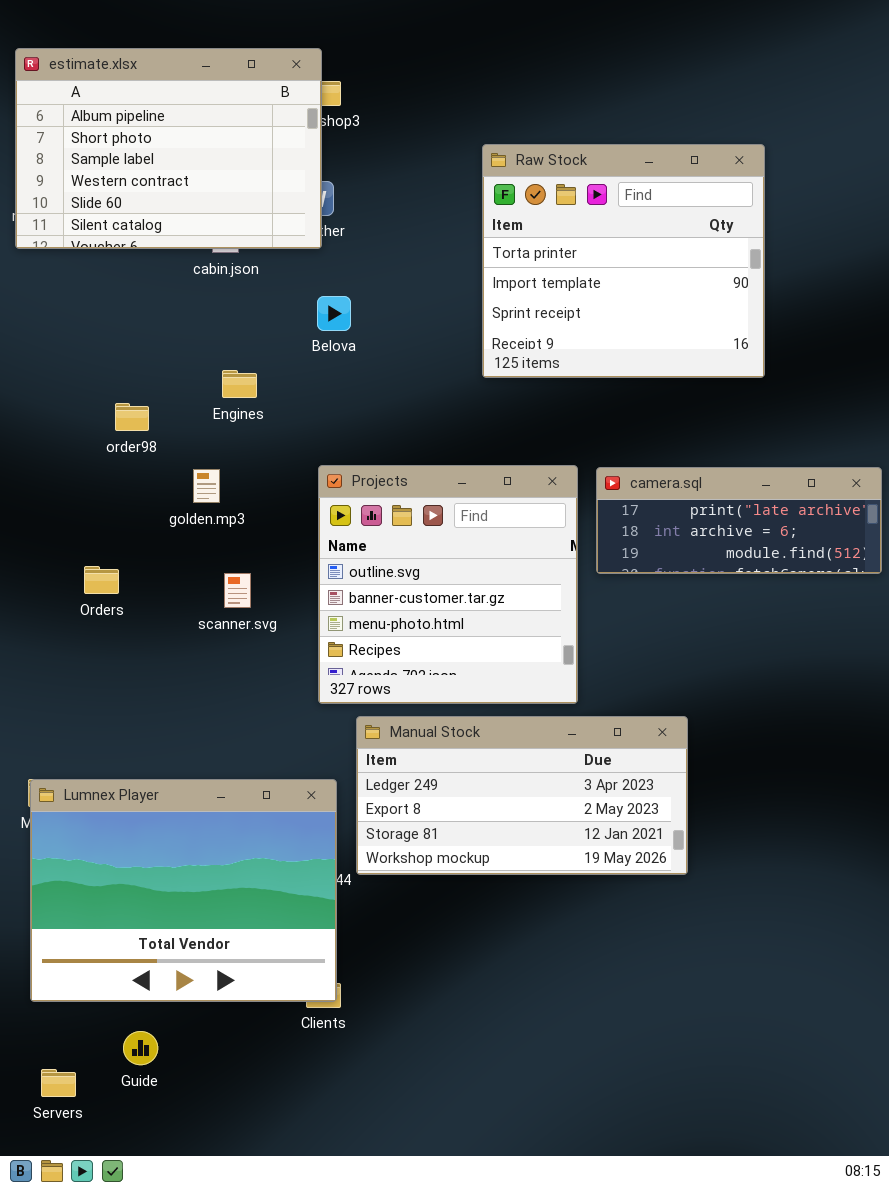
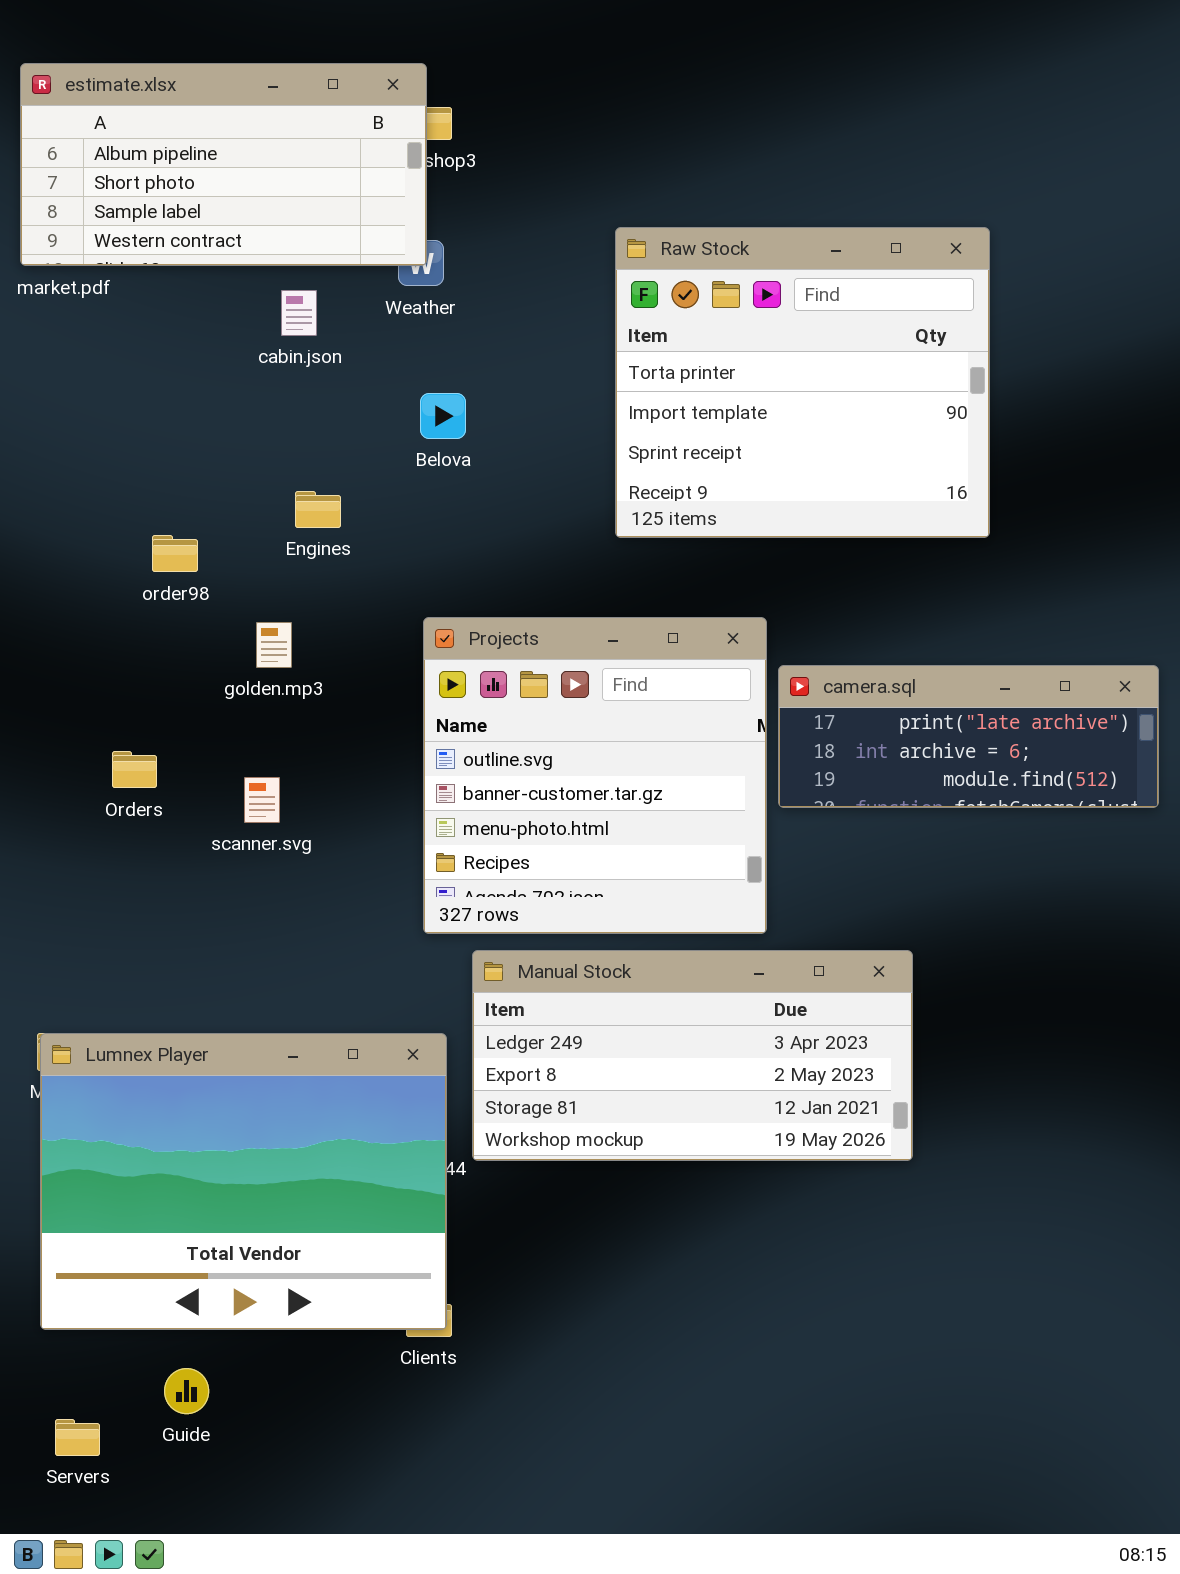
estimate.xlsx: [15,48,322,249] -> [20,63,427,266], resized
Raw Stock: [482,144,765,378] -> [615,227,990,538], moved
camera.sql: [596,467,882,574] -> [778,665,1159,808], moved
scanner.svg: [224,573,251,608] -> [244,777,280,823], moved

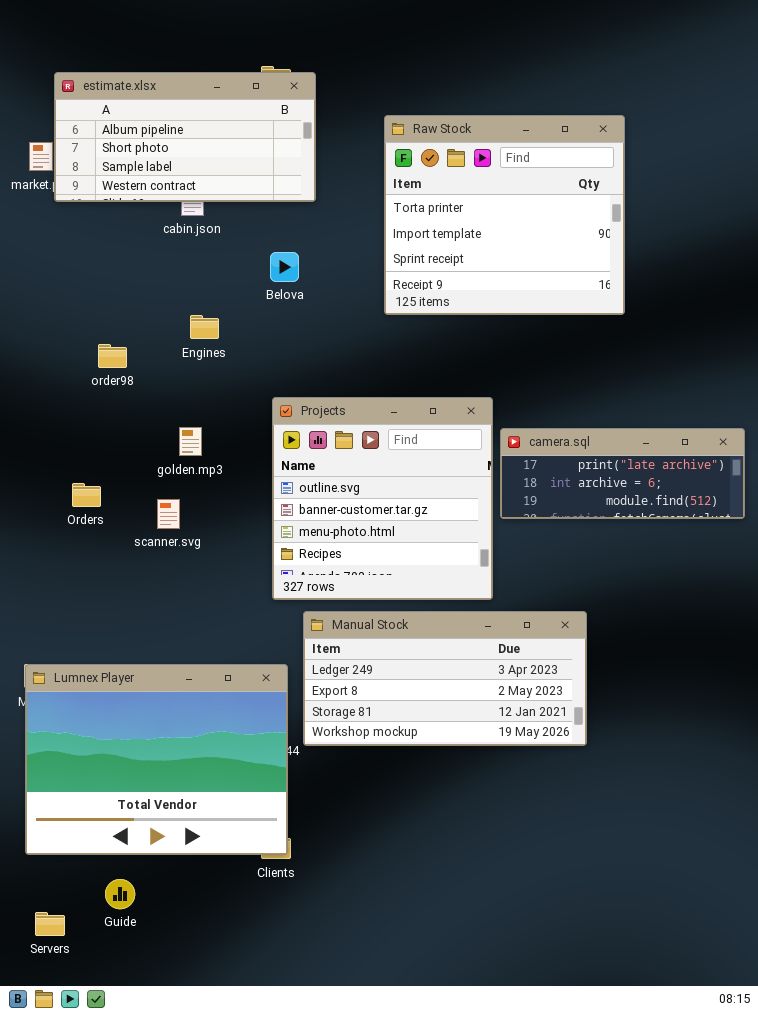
estimate.xlsx: [20,63,427,266] -> [54,72,316,202], moved
Raw Stock: [615,227,990,538] -> [384,115,625,315], moved
golden.mp3: [256,622,292,668] -> [179,427,202,456], moved

